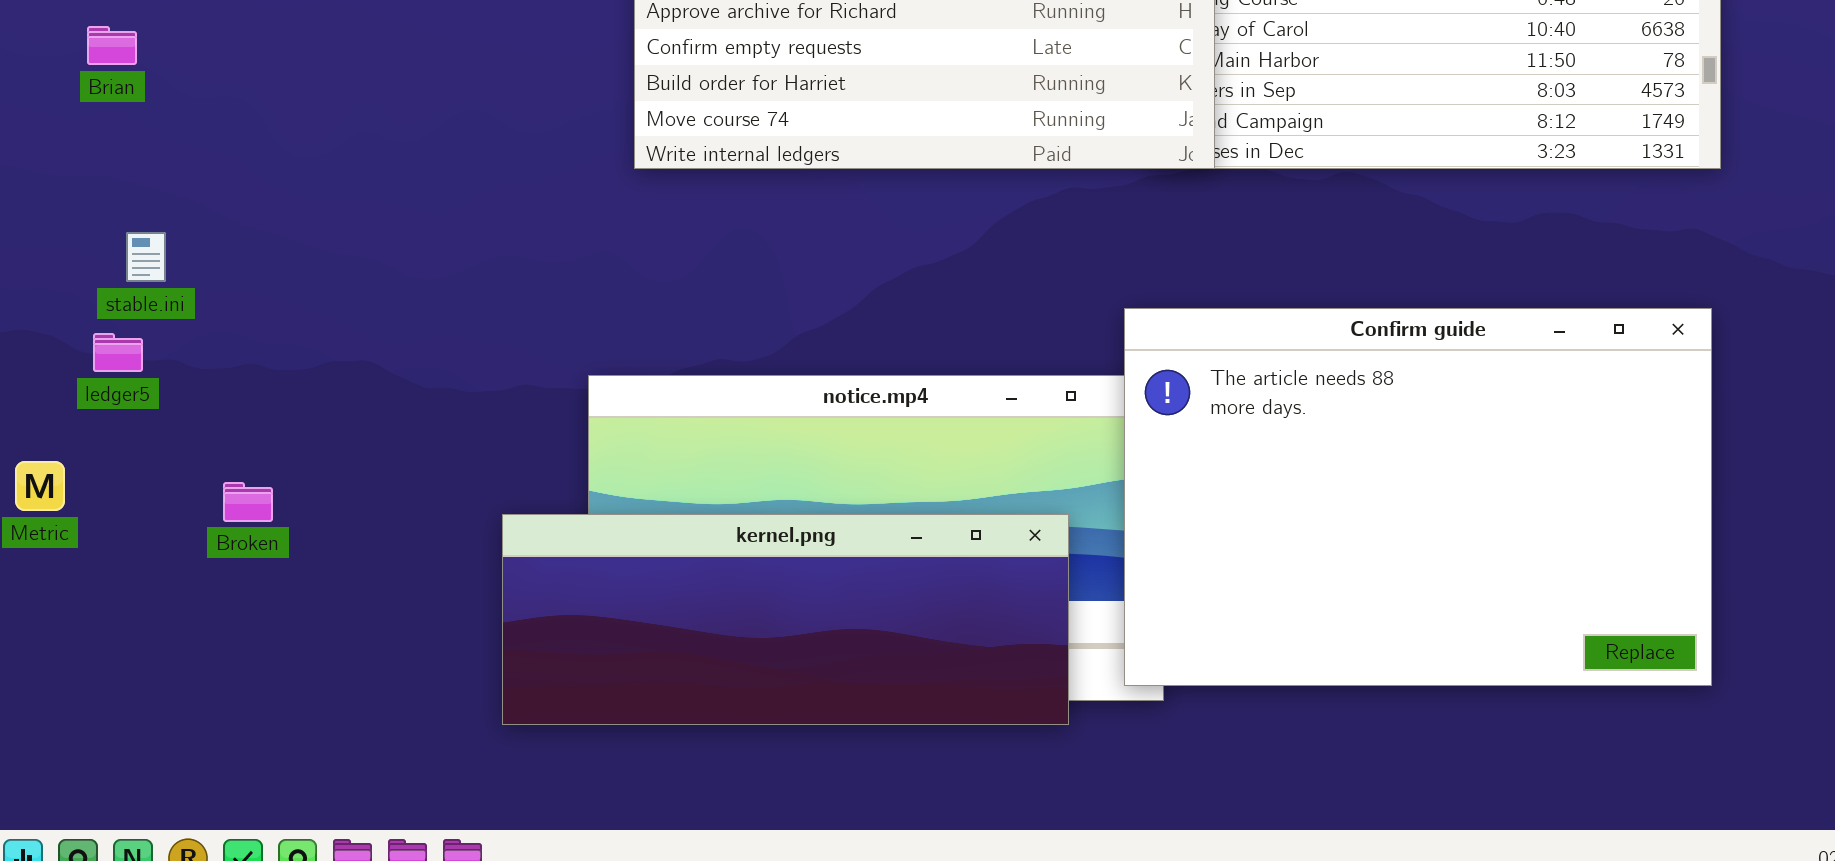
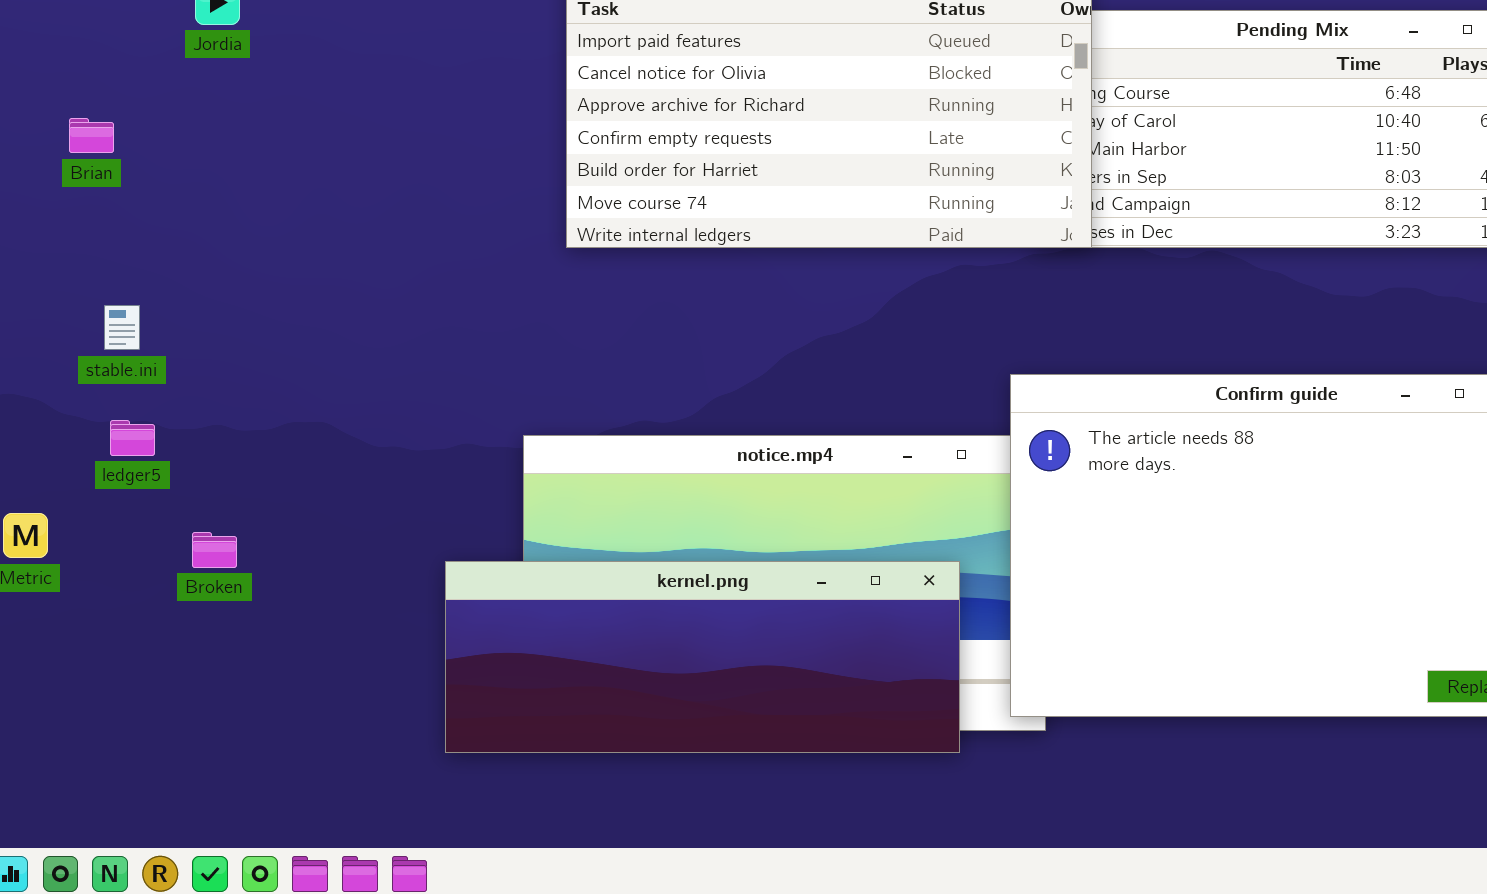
ledger5: [93,333,143,372] -> [110,420,155,456], moved

